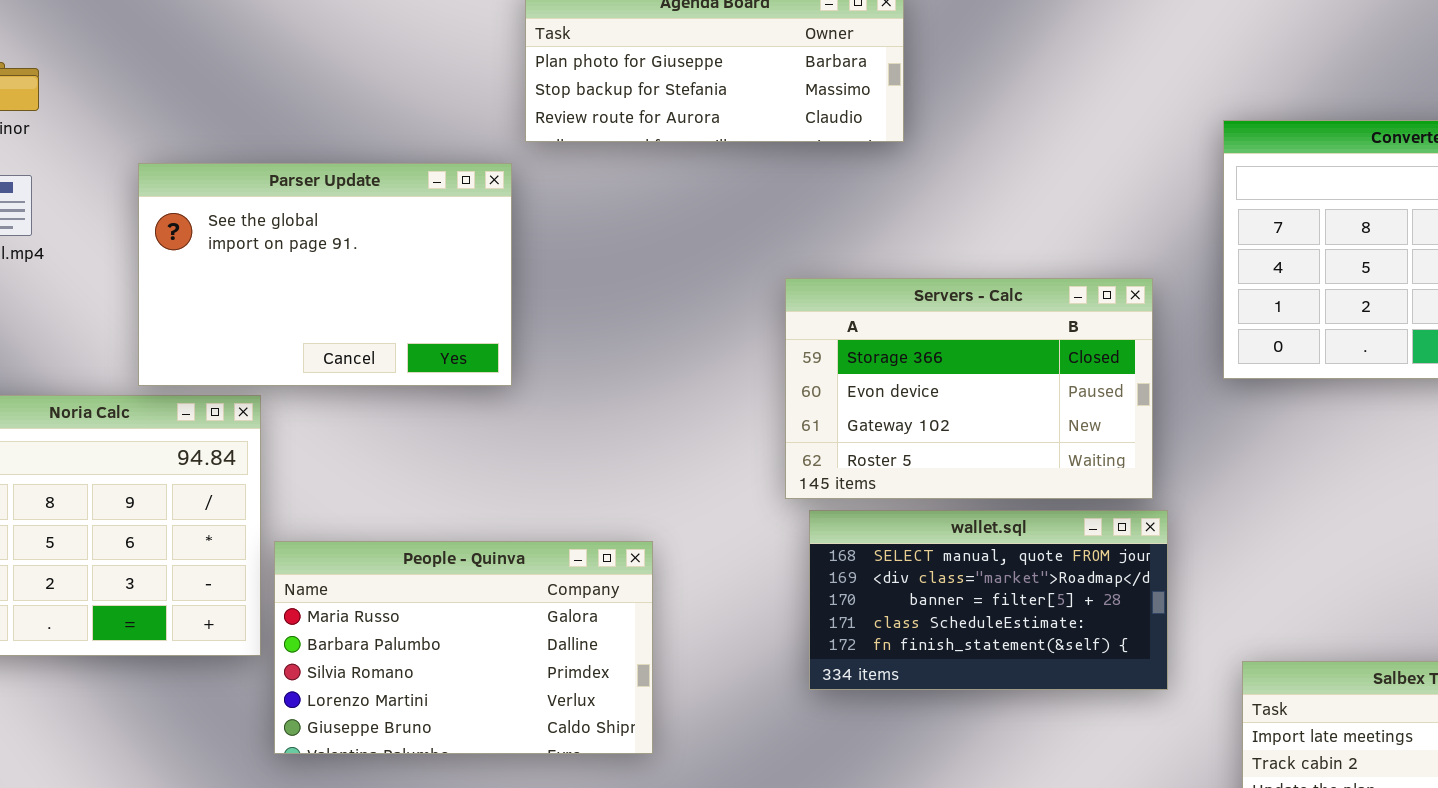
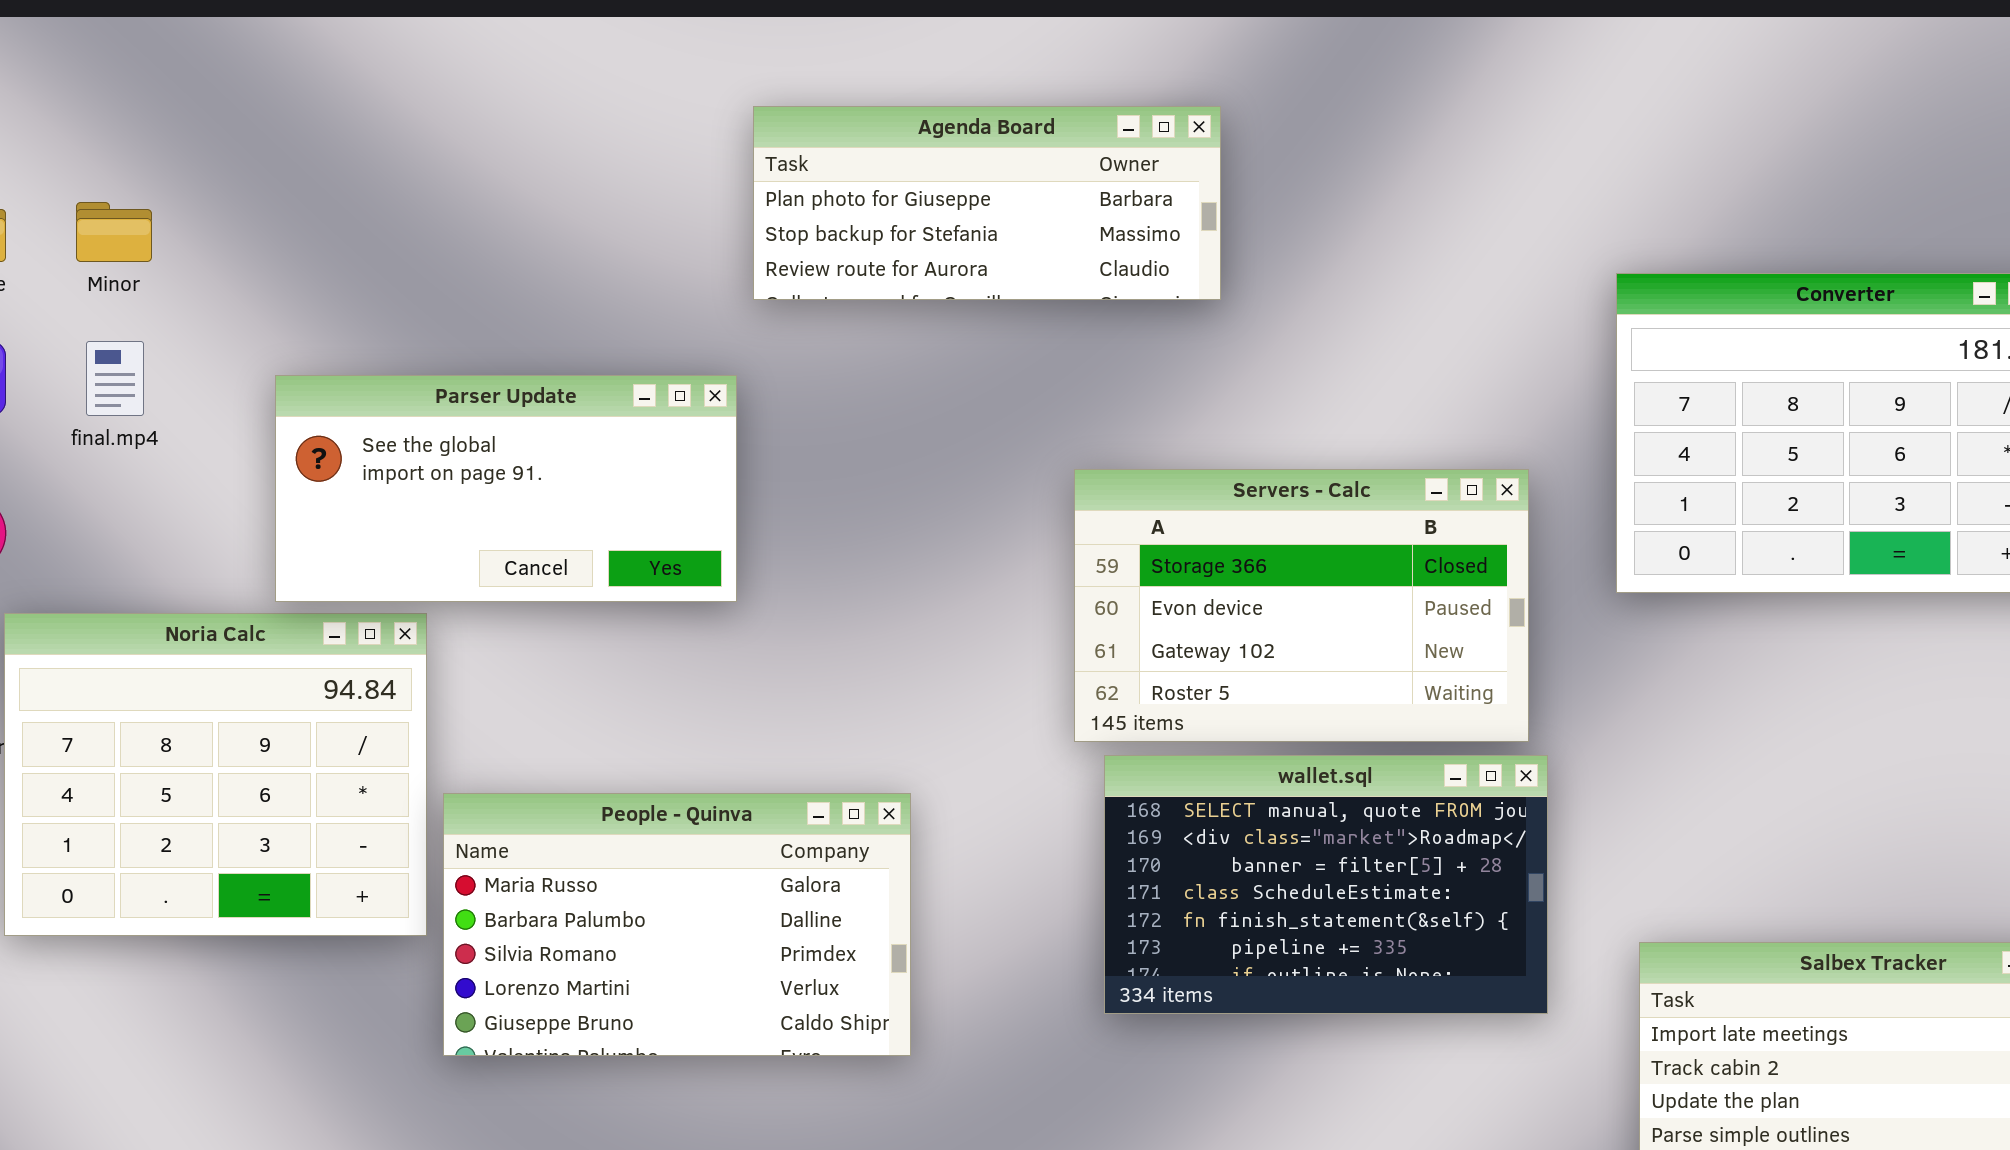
Parser Update: [138,163,512,386] -> [275,375,737,602], resized
wallet.sql: [809,510,1168,690] -> [1104,755,1548,1014], resized

